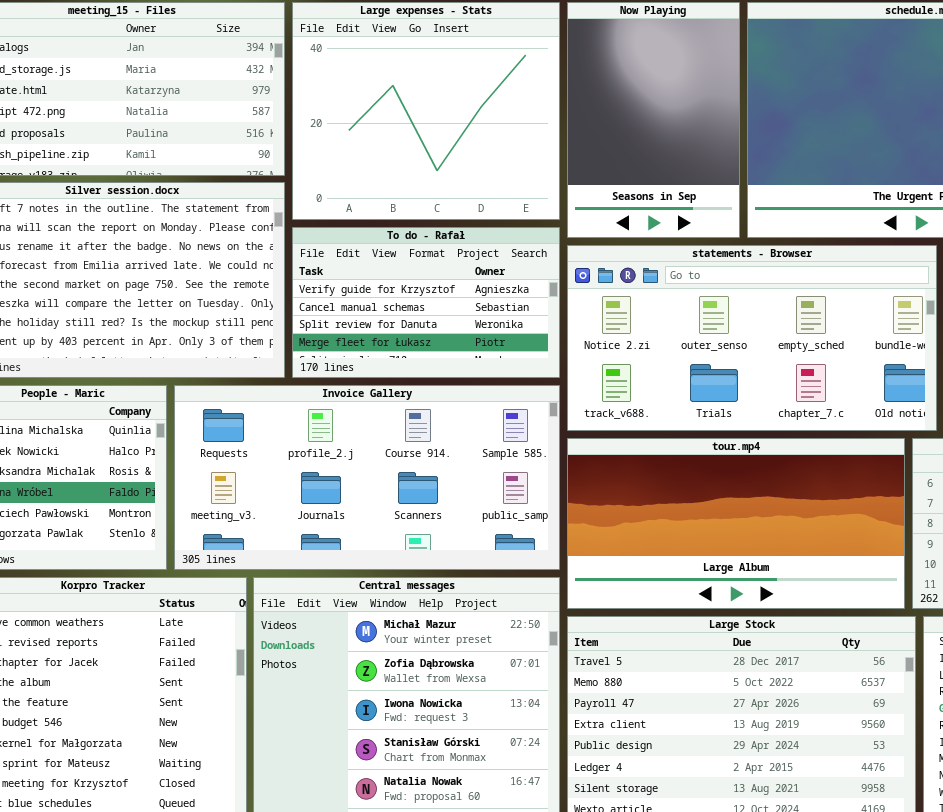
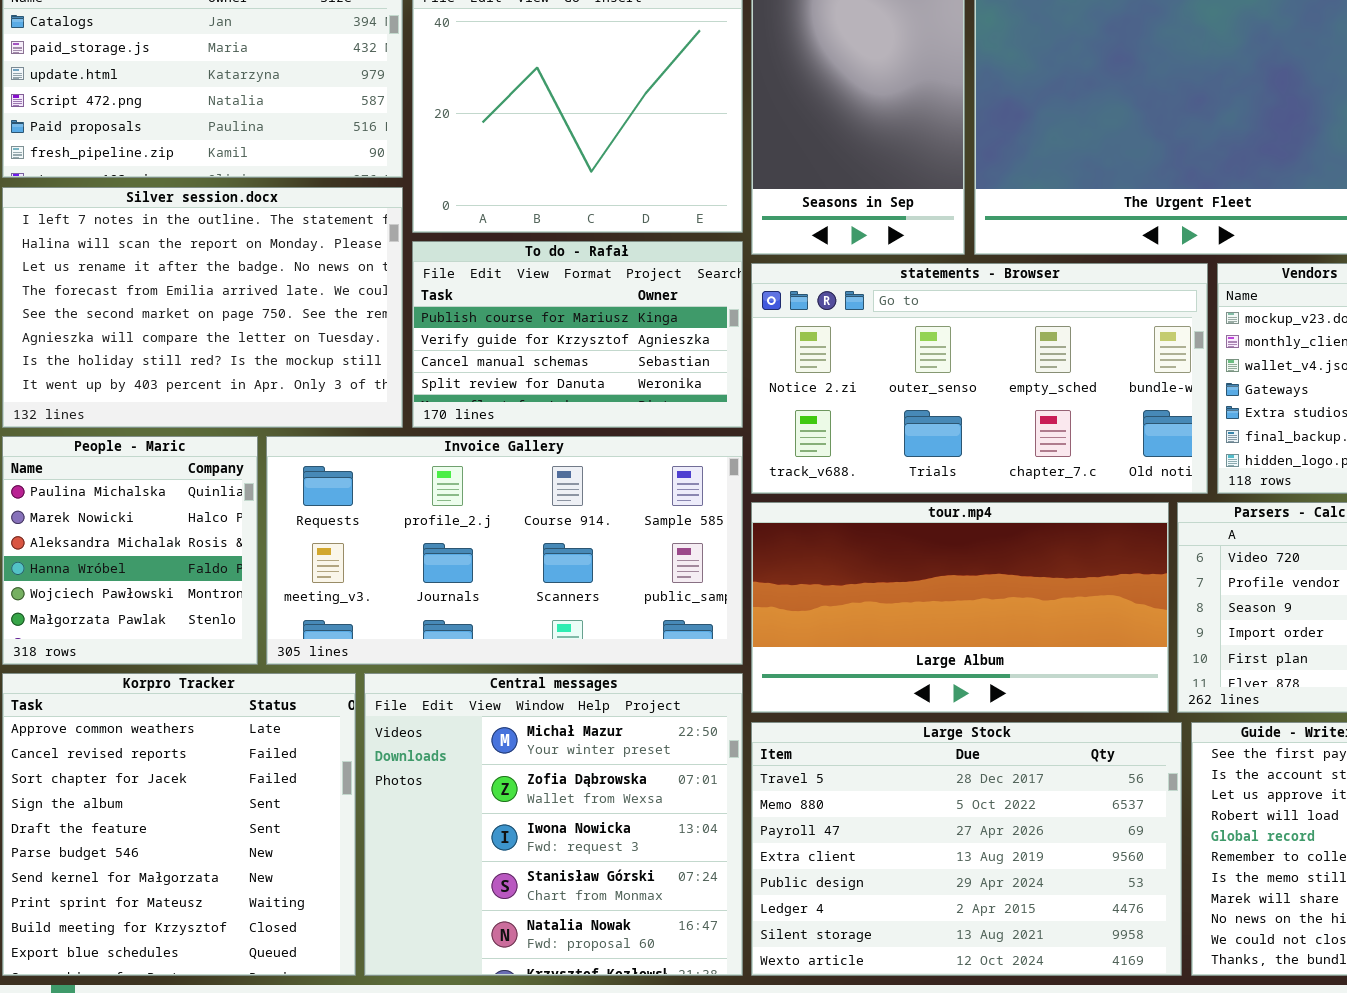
To do - Rafał: [292,227,560,378] -> [412,241,743,428], scrolled up 1 row

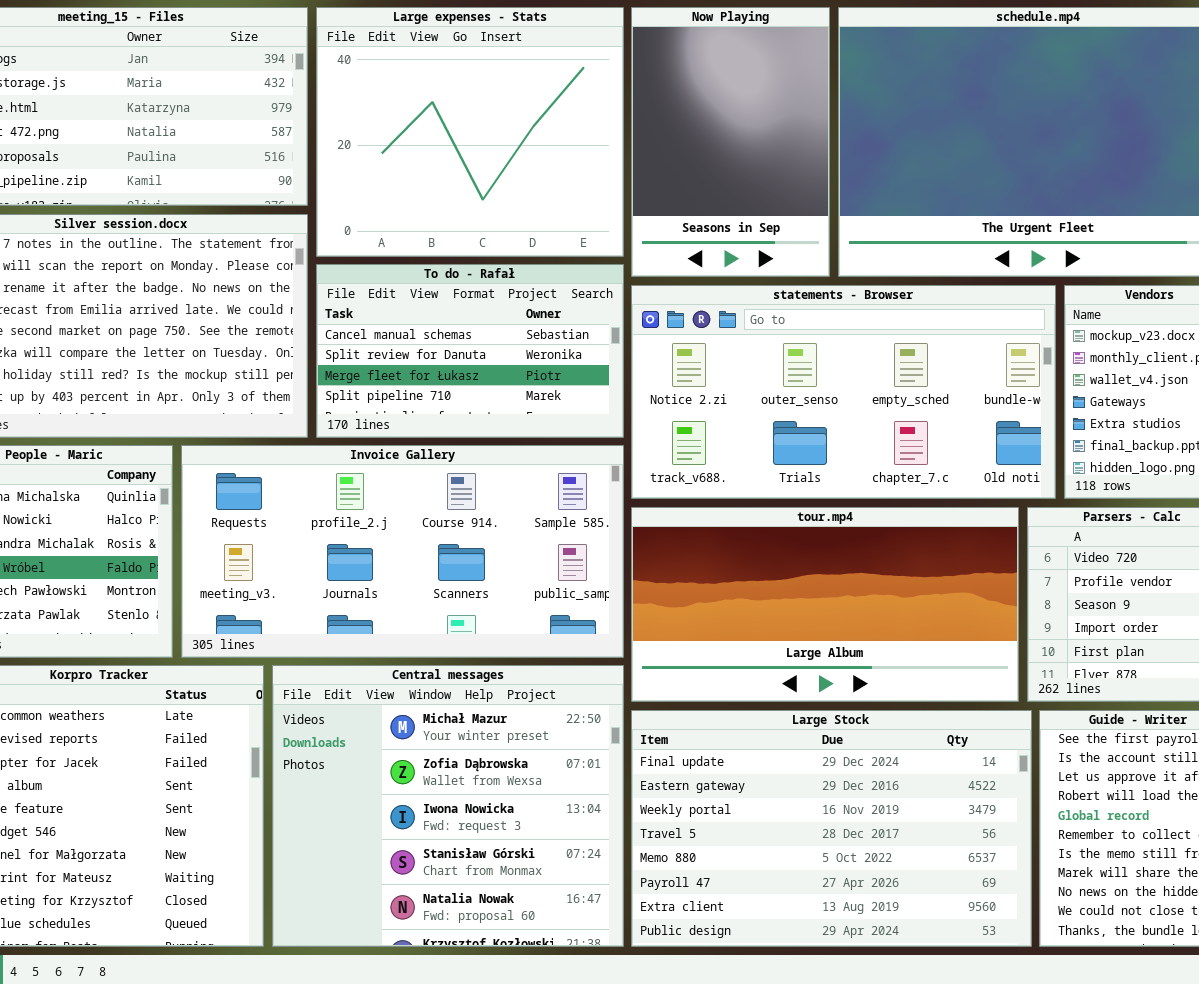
To do - Rafał: [412,241,743,428] -> [316,264,624,438], scrolled down 2 rows
Large Stock: [751,722,1182,976] -> [631,710,1032,947], scrolled up 3 rows

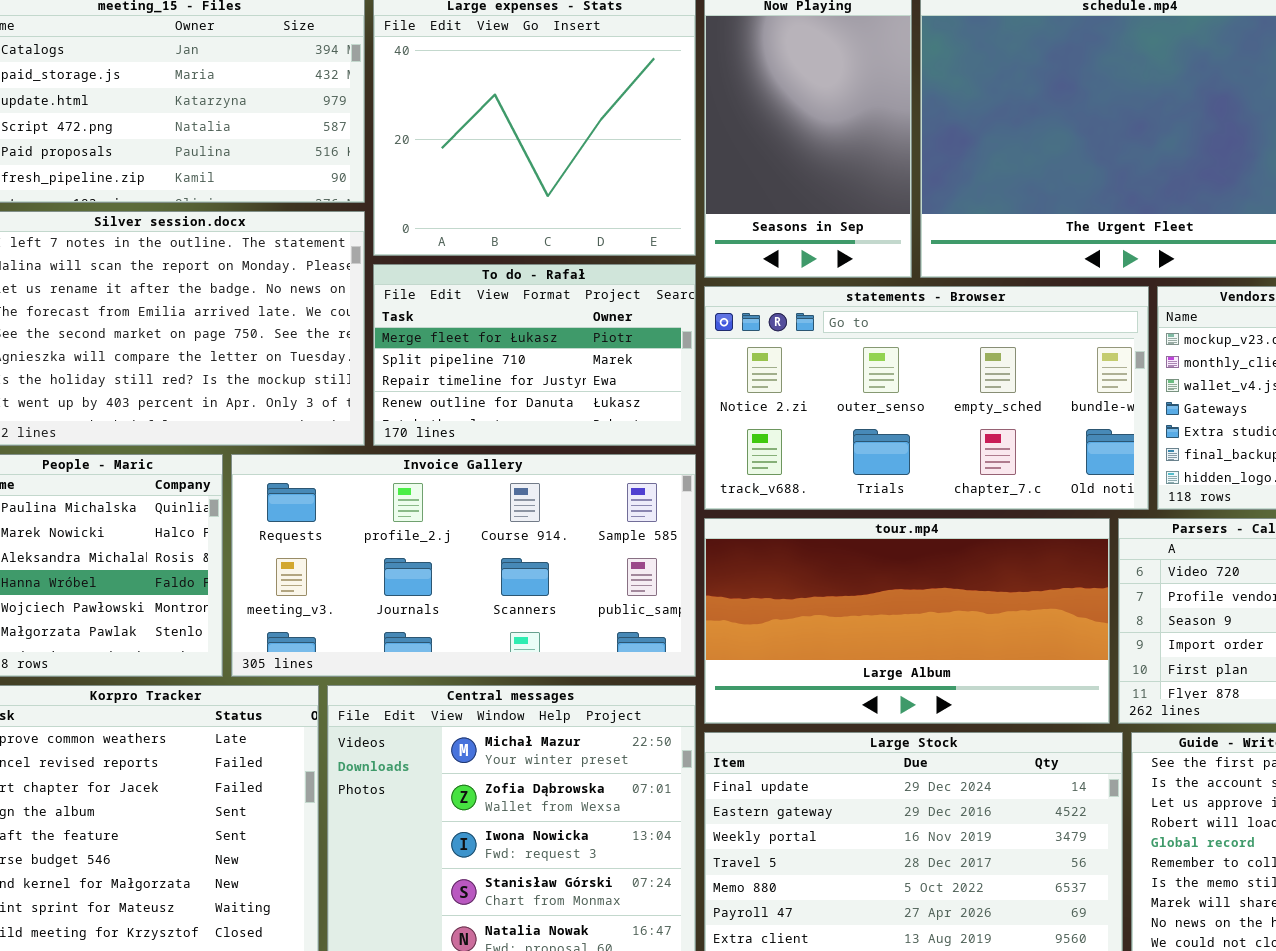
To do - Rafał: [316,264,624,438] -> [373,264,696,446], scrolled down 2 rows

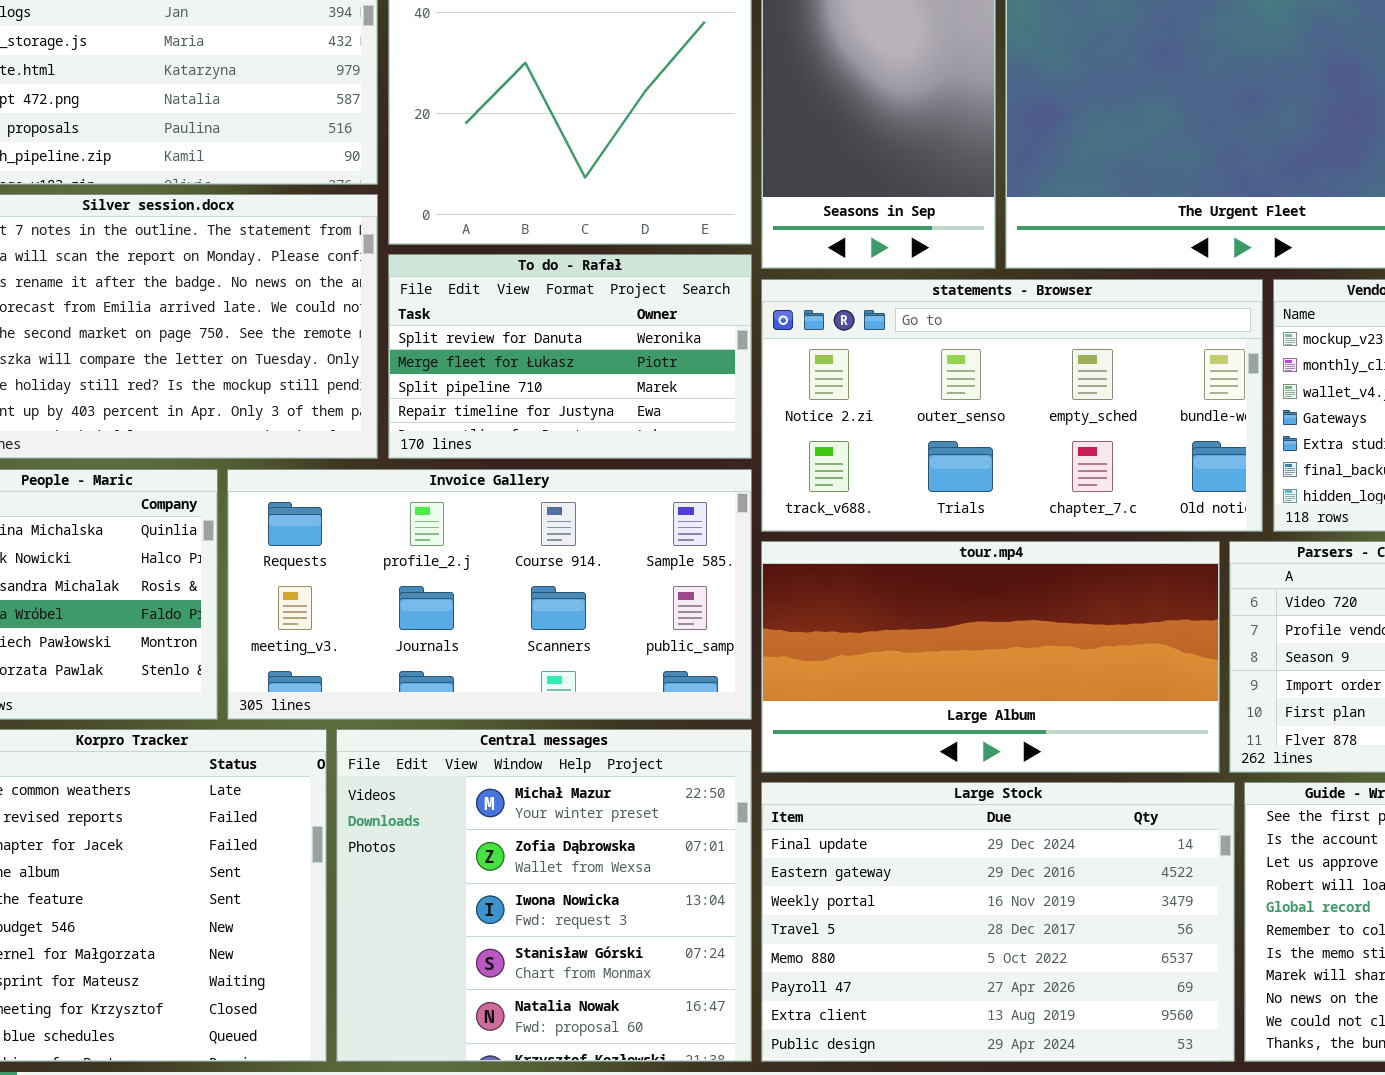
To do - Rafał: [373,264,696,446] -> [388,254,752,459], scrolled up 1 row

